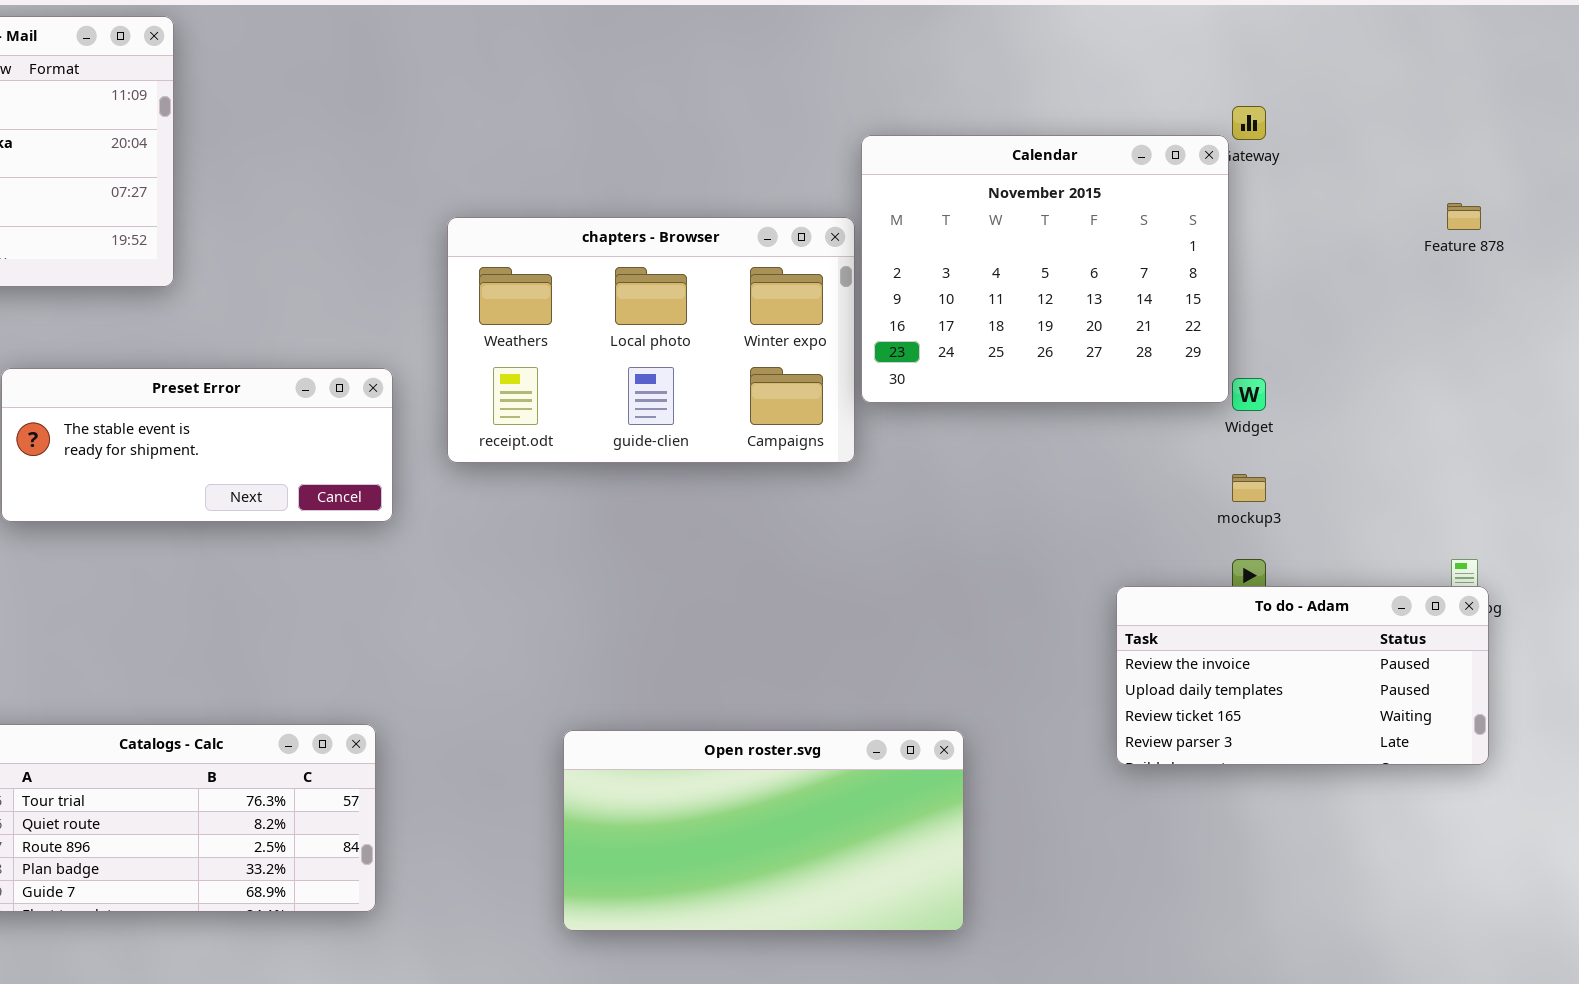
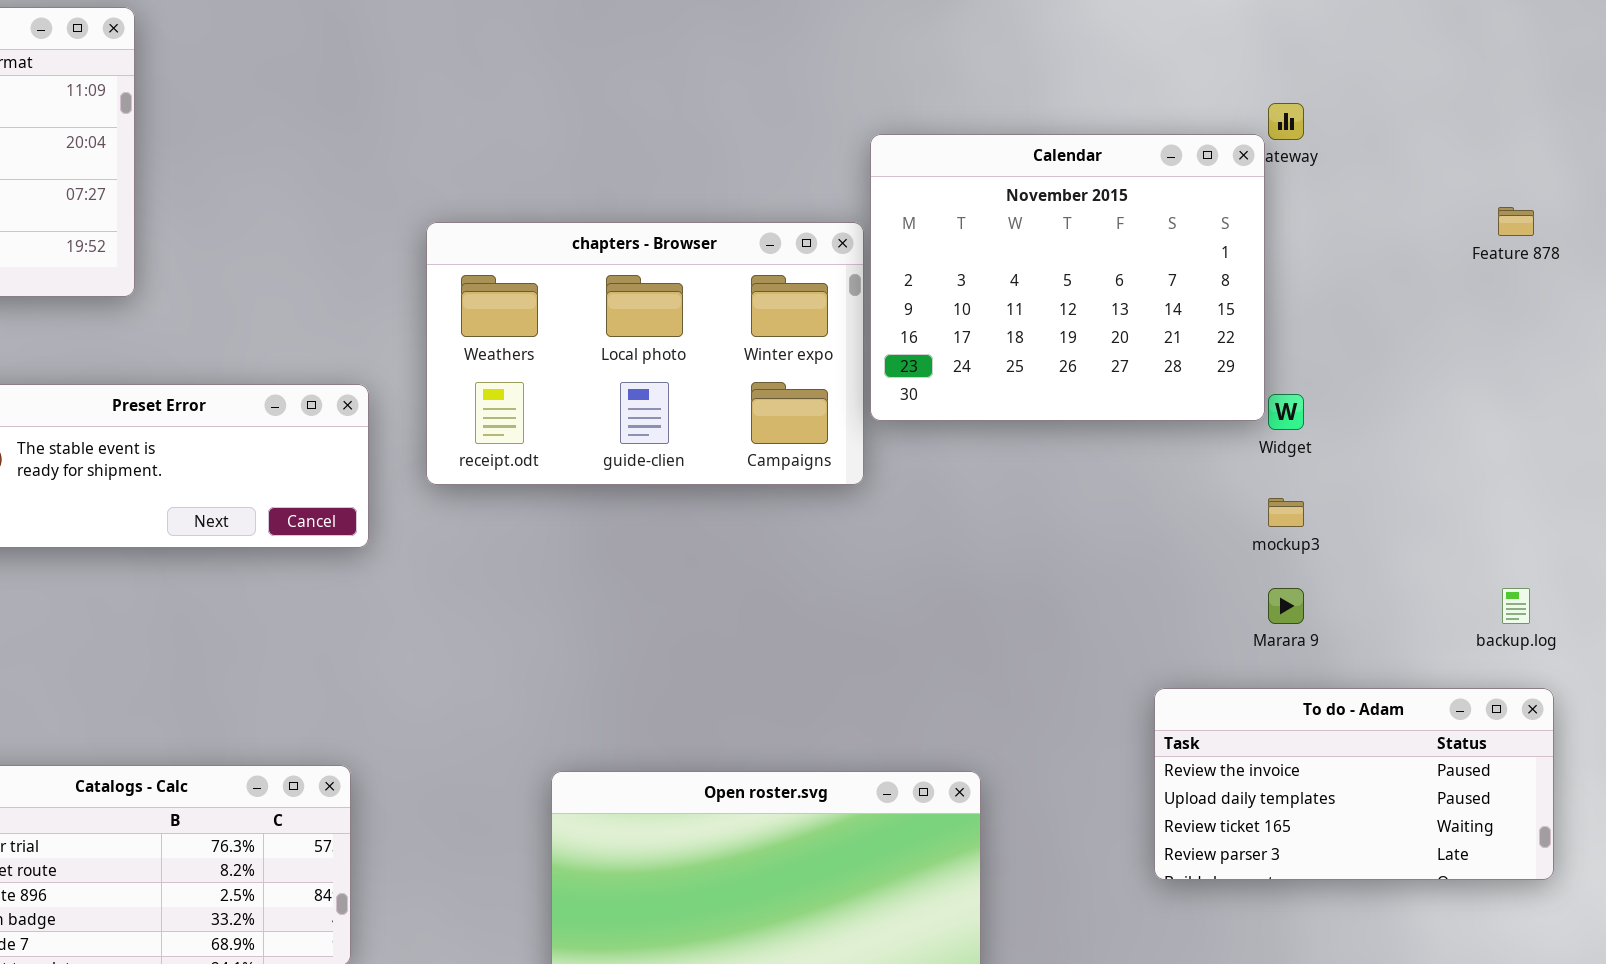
To do - Adam: [1116,586,1489,765] -> [1154,688,1554,880], moved

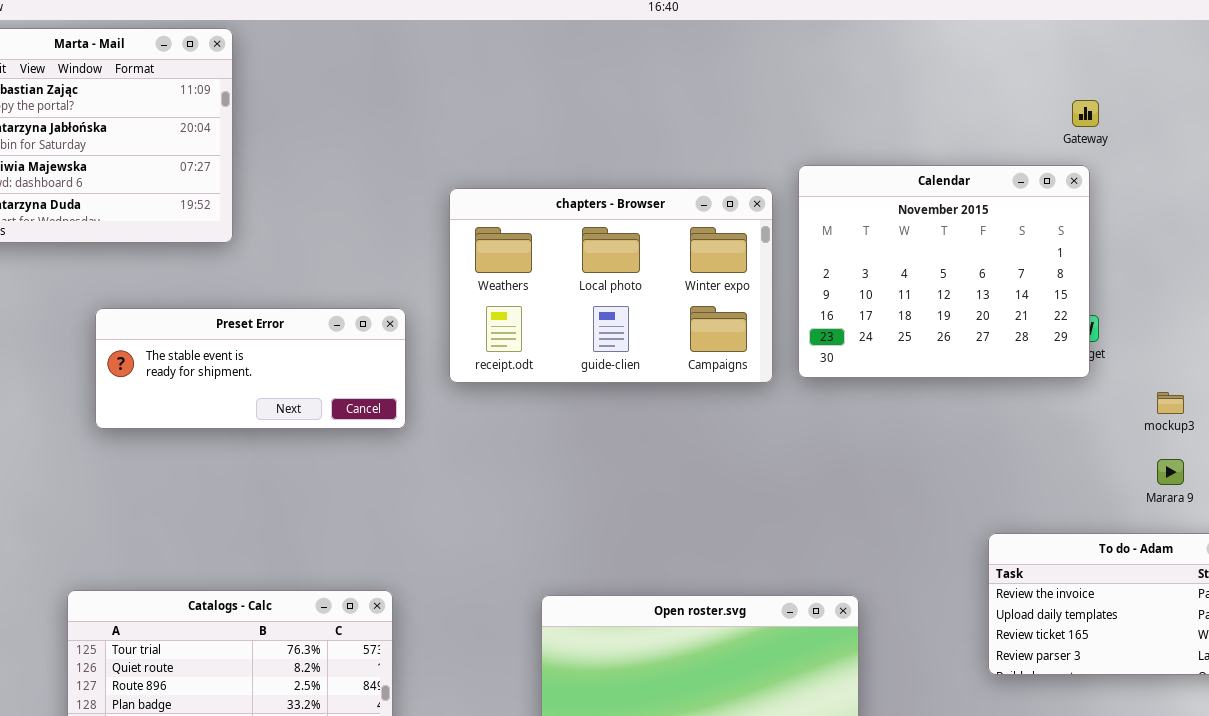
Calendar: [870,134,1265,421] -> [798,165,1090,378], moved
mockup3: [1268,498,1304,527] -> [1157,392,1184,414], moved
Marara 9: [1268,588,1304,624] -> [1157,459,1184,485], moved

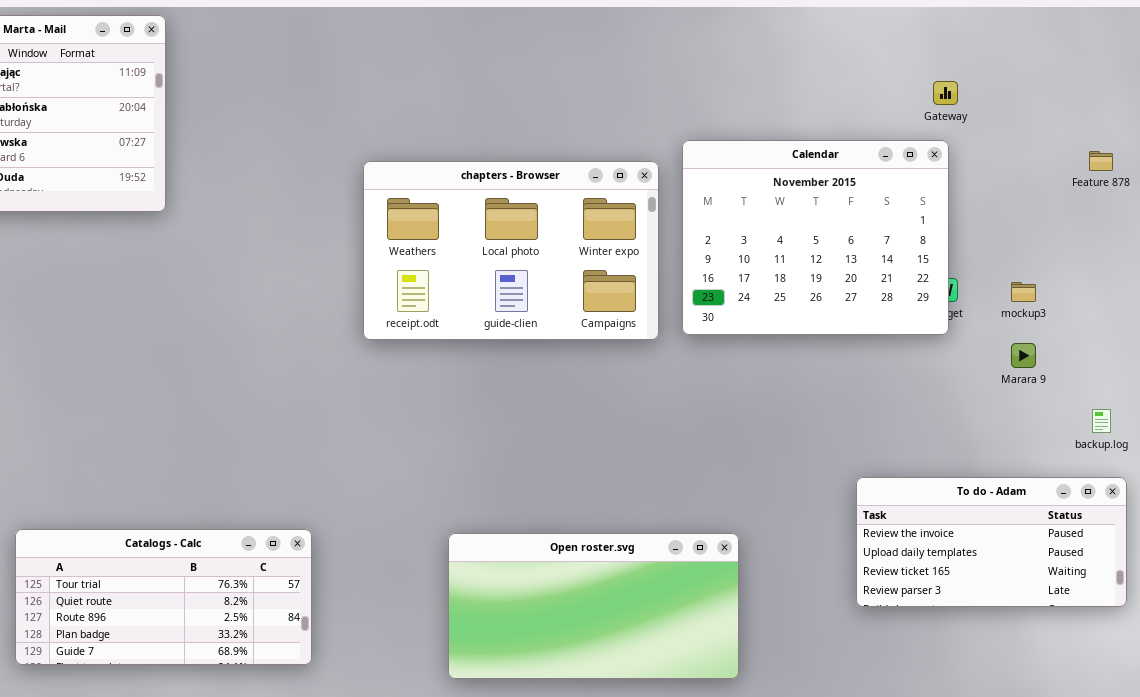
Preset Error: [95,308,406,429] -> none, closed
mockup3: [1157,392,1184,414] -> [1011,282,1036,302], moved
Marara 9: [1157,459,1184,485] -> [1011,343,1036,368], moved

